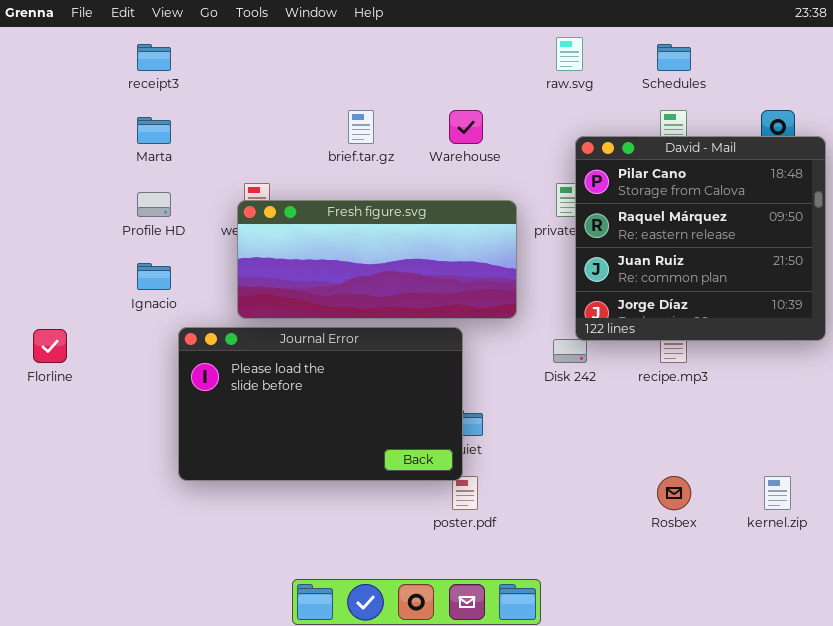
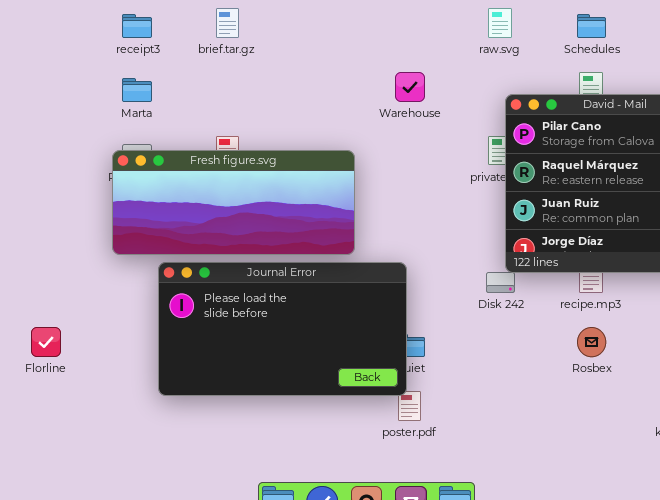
brief.tar.gz: [348,110,374,144] -> [216,8,239,38], moved
Fresh figure.svg: [237,200,517,319] -> [112,150,355,255], moved
Florline: [33,329,67,363] -> [31,327,61,357], moved
Rosbex: [657,476,691,510] -> [577,327,606,357], moved

